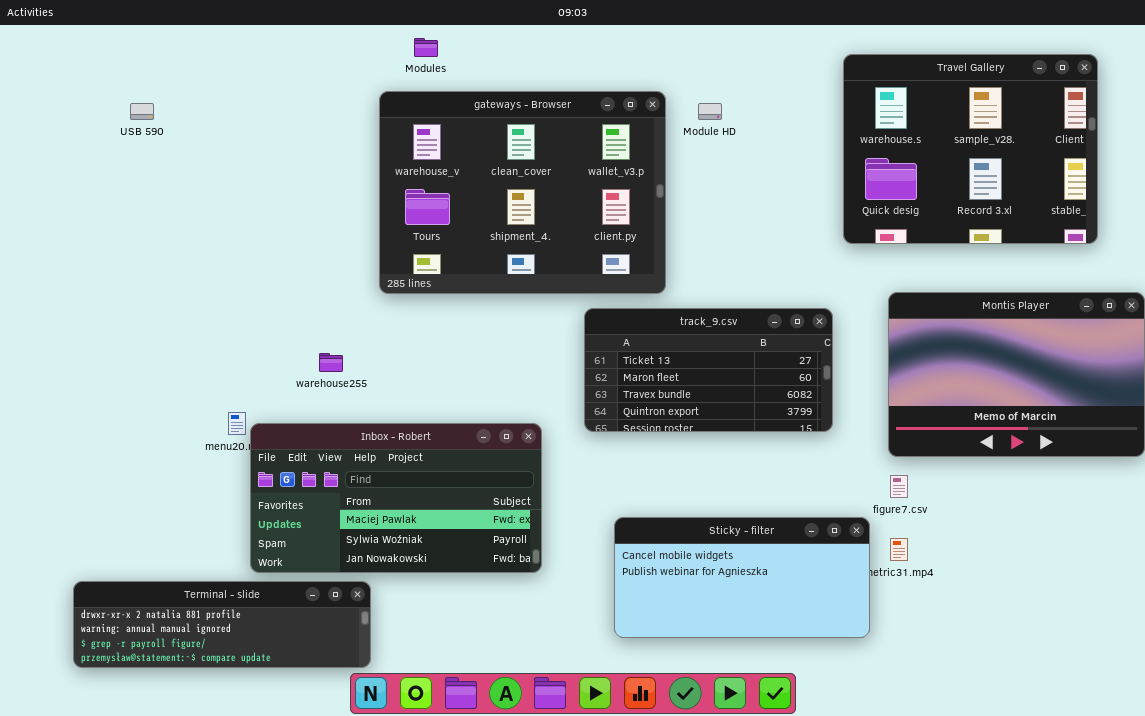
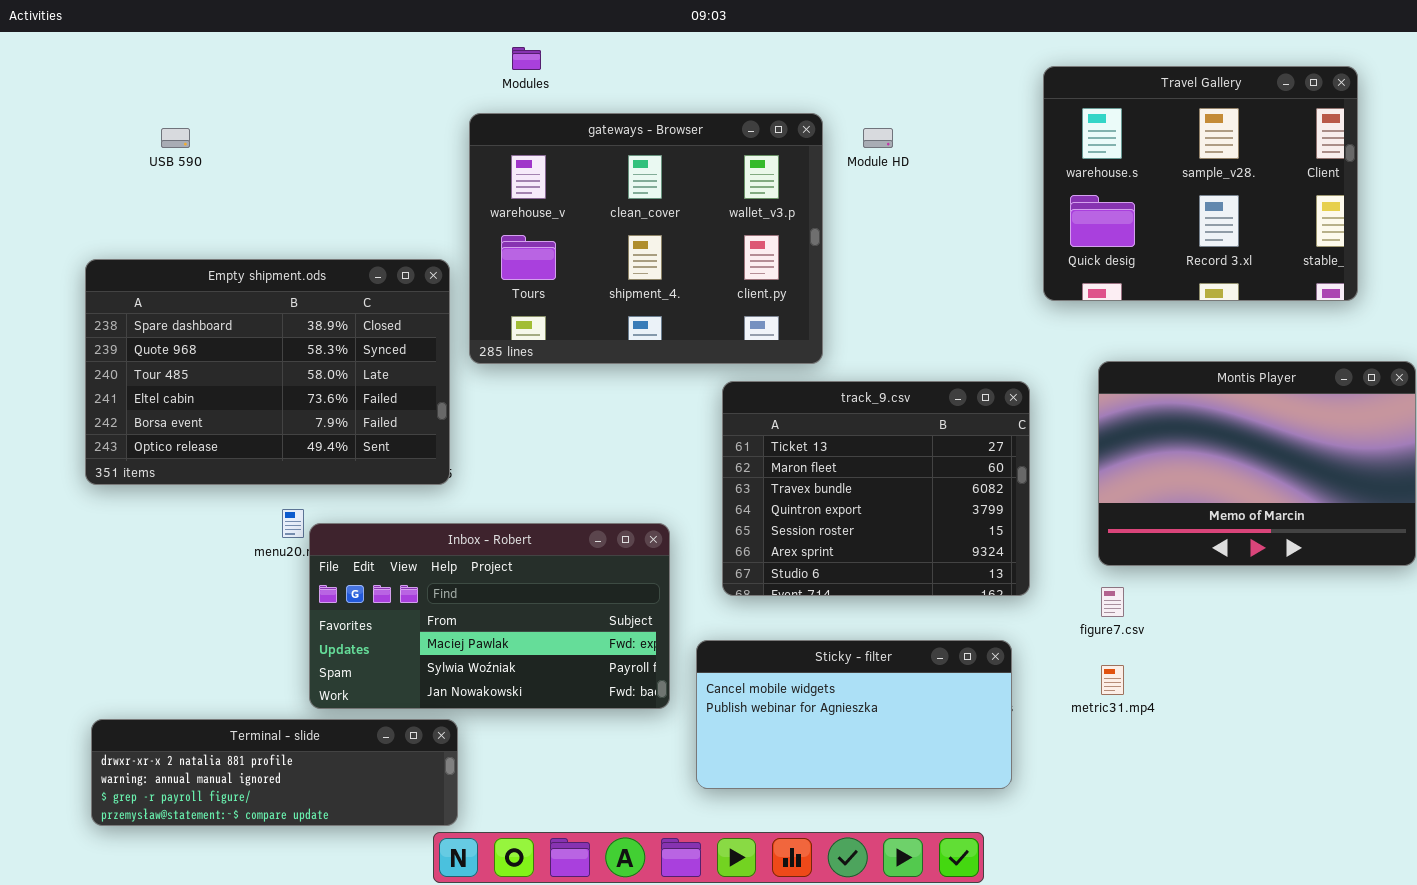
Empty shipment.ods: none -> [85,259,450,485], opened
track_9.csv: [584,308,833,432] -> [722,381,1030,596], resized
Sticky - filter: [614,517,870,638] -> [696,640,1012,789], moved

